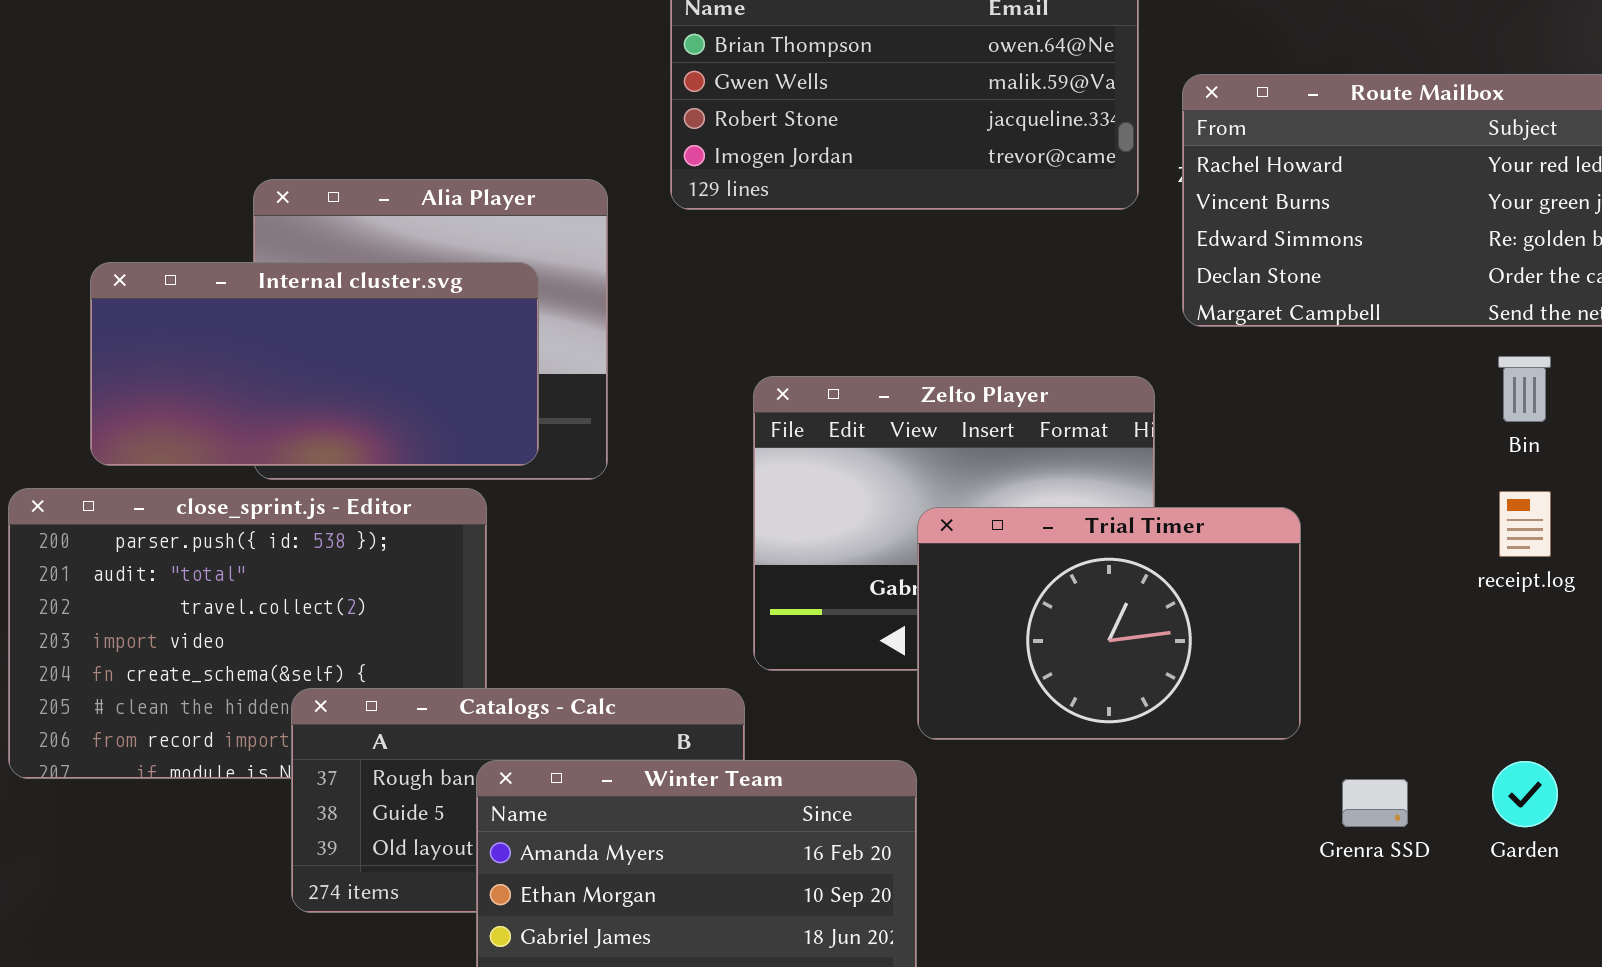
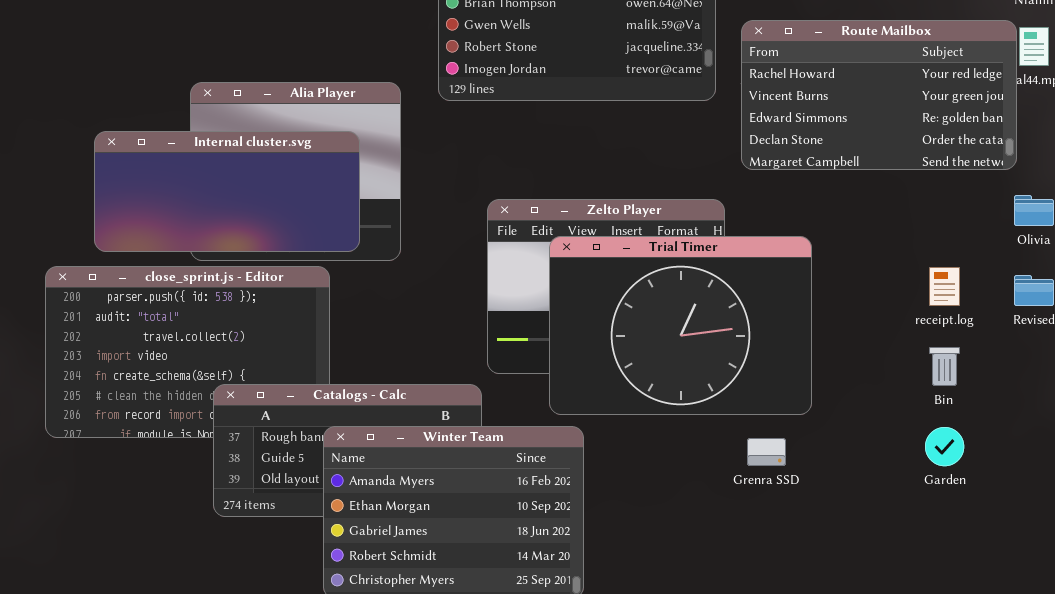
Bin: [1498,356,1551,422] -> [929,347,960,386], moved
Trial Timer: [917,507,1301,740] -> [549,236,812,415], resized
Grenra SSD: [1342,779,1408,827] -> [747,438,786,466], moved

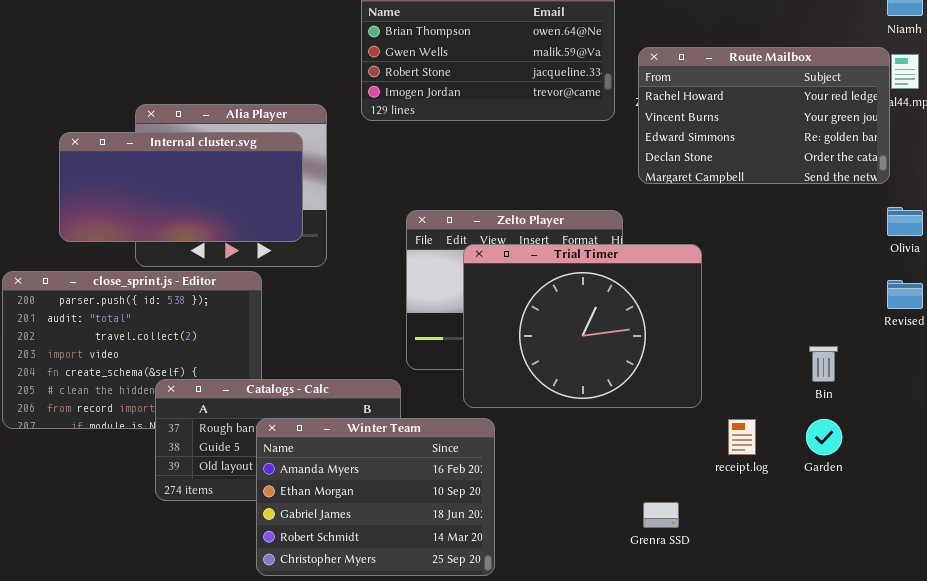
Internal cluster.svg: [94,131,360,252] -> [59,132,303,242], moved
receipt.log: [929,267,960,306] -> [728,419,756,455], moved
Grenra SSD: [747,438,786,466] -> [643,502,679,528], moved

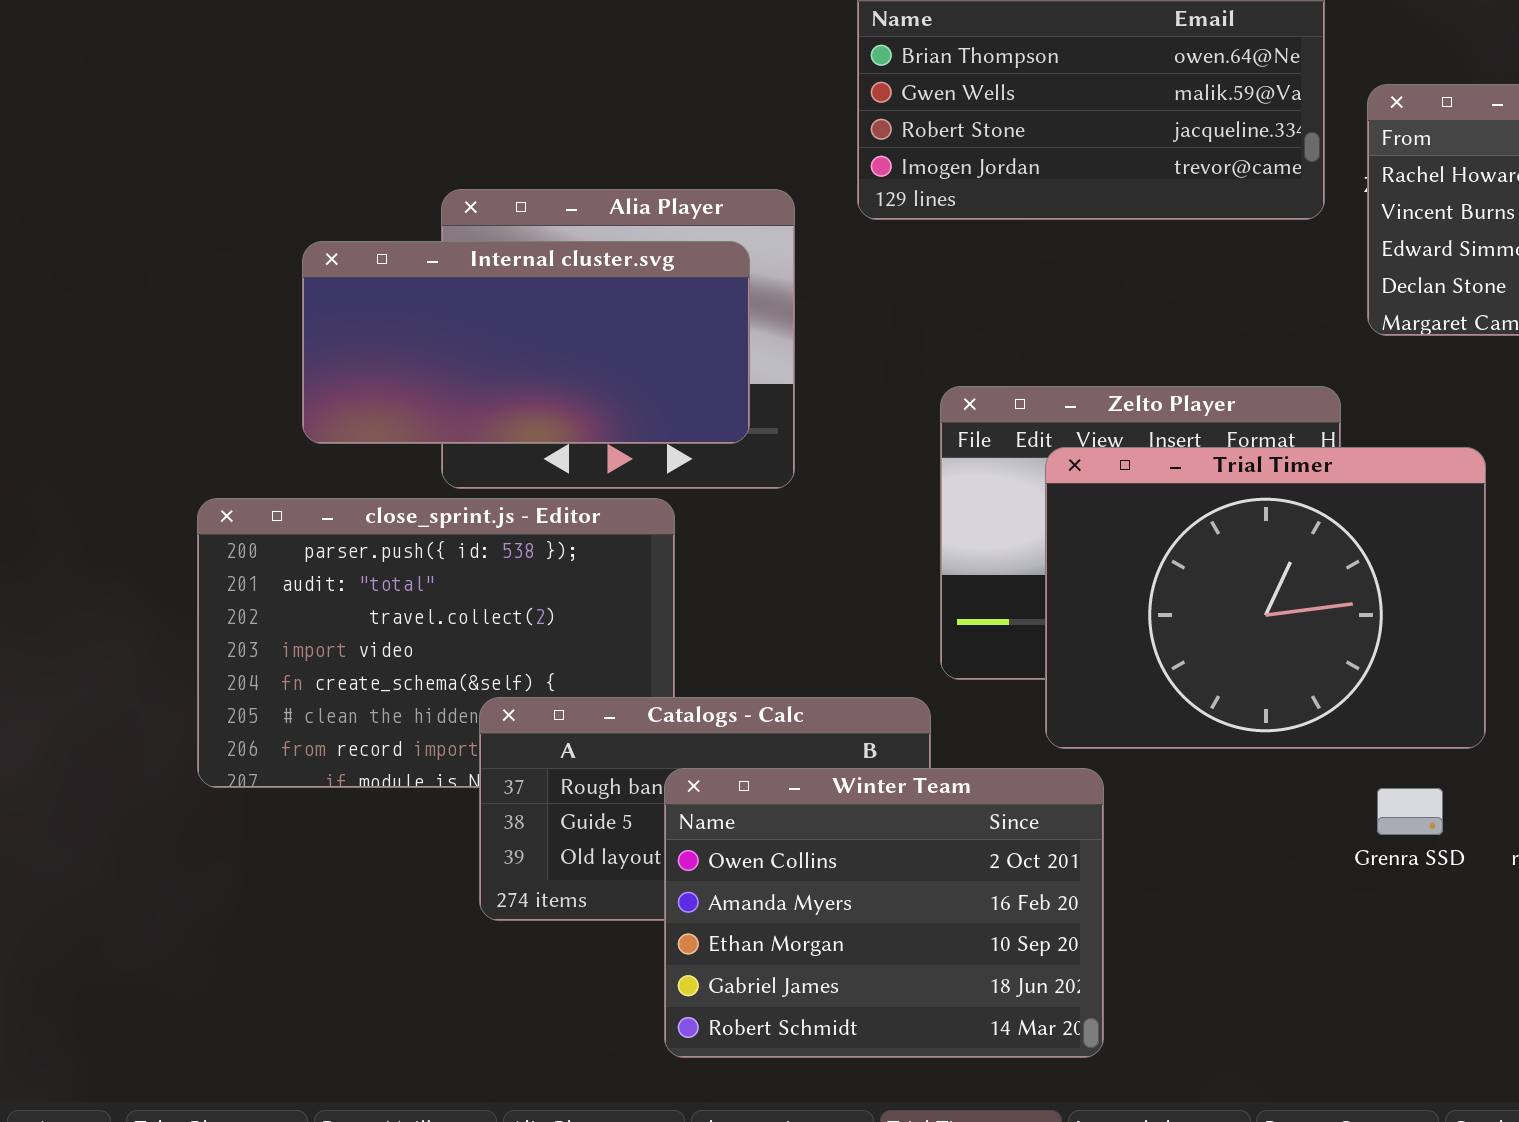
Winter Team: [256,418,495,576] -> [664,768,1104,1058], scrolled up 1 row
Grenra SSD: [643,502,679,528] -> [1377,788,1443,835], moved

